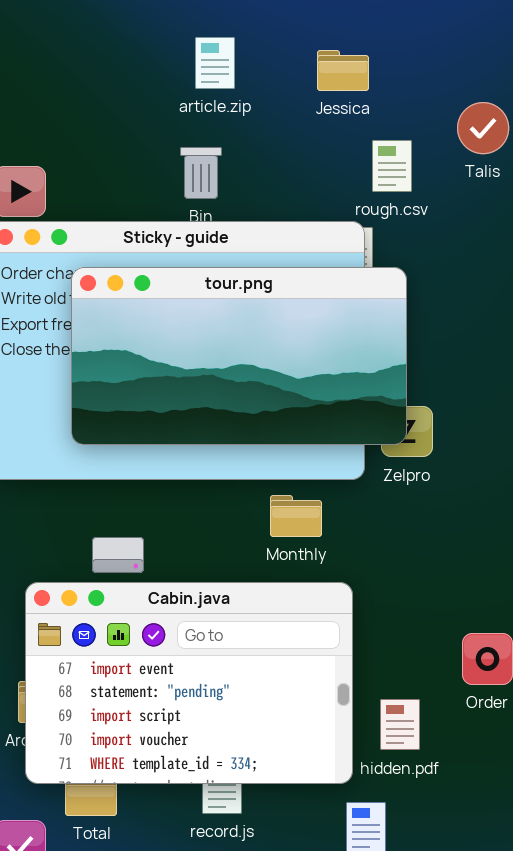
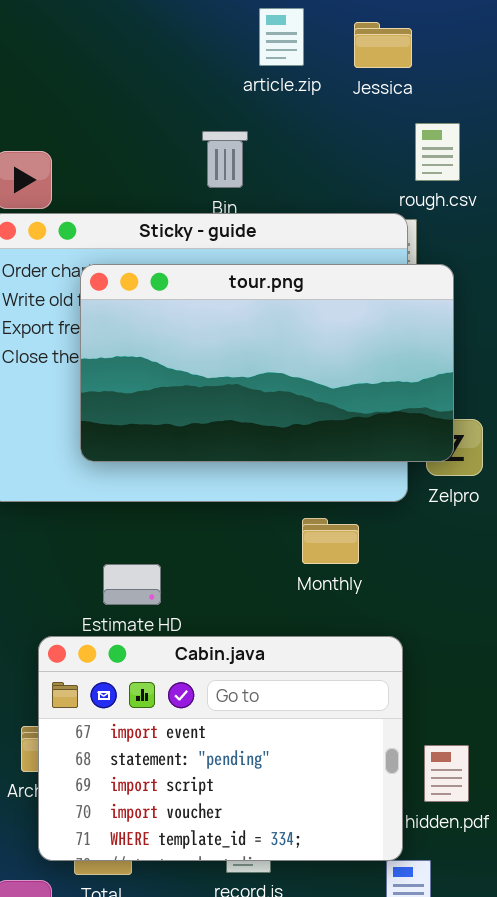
article.zip: [195,37,235,89] -> [259,8,304,66], moved
Cabin.java: [25,582,353,784] -> [38,636,403,861], moved

